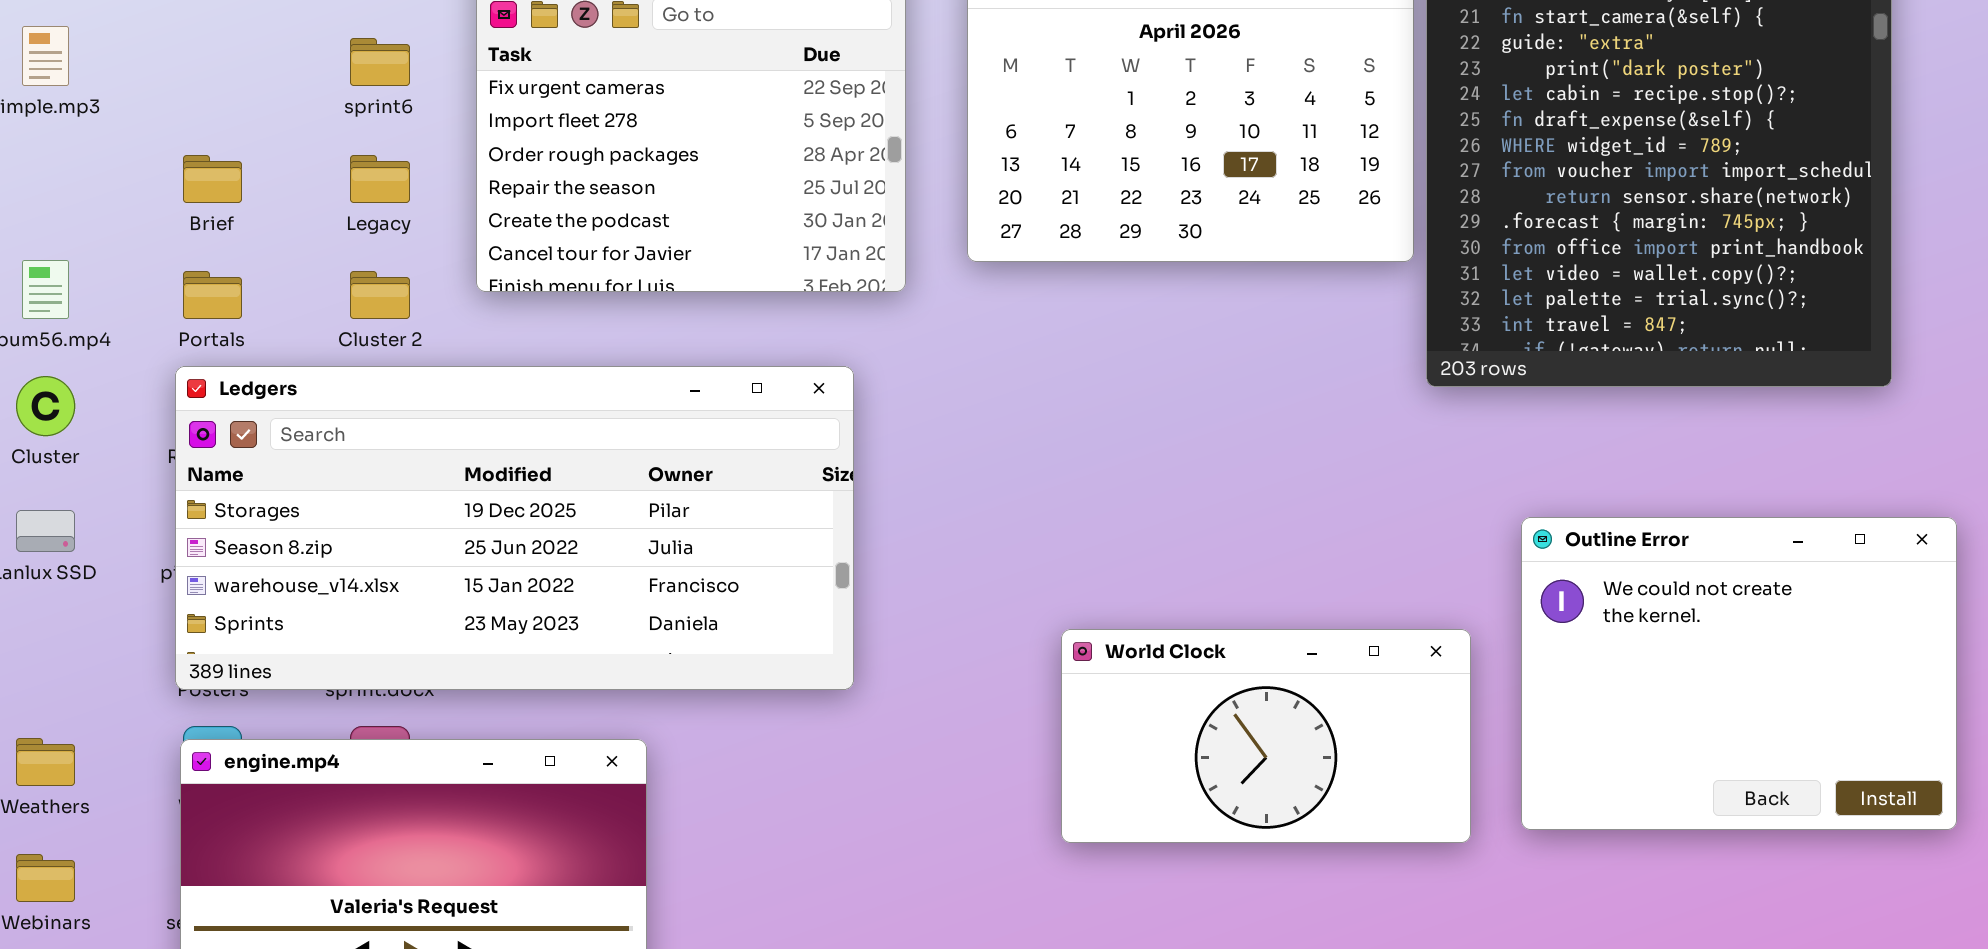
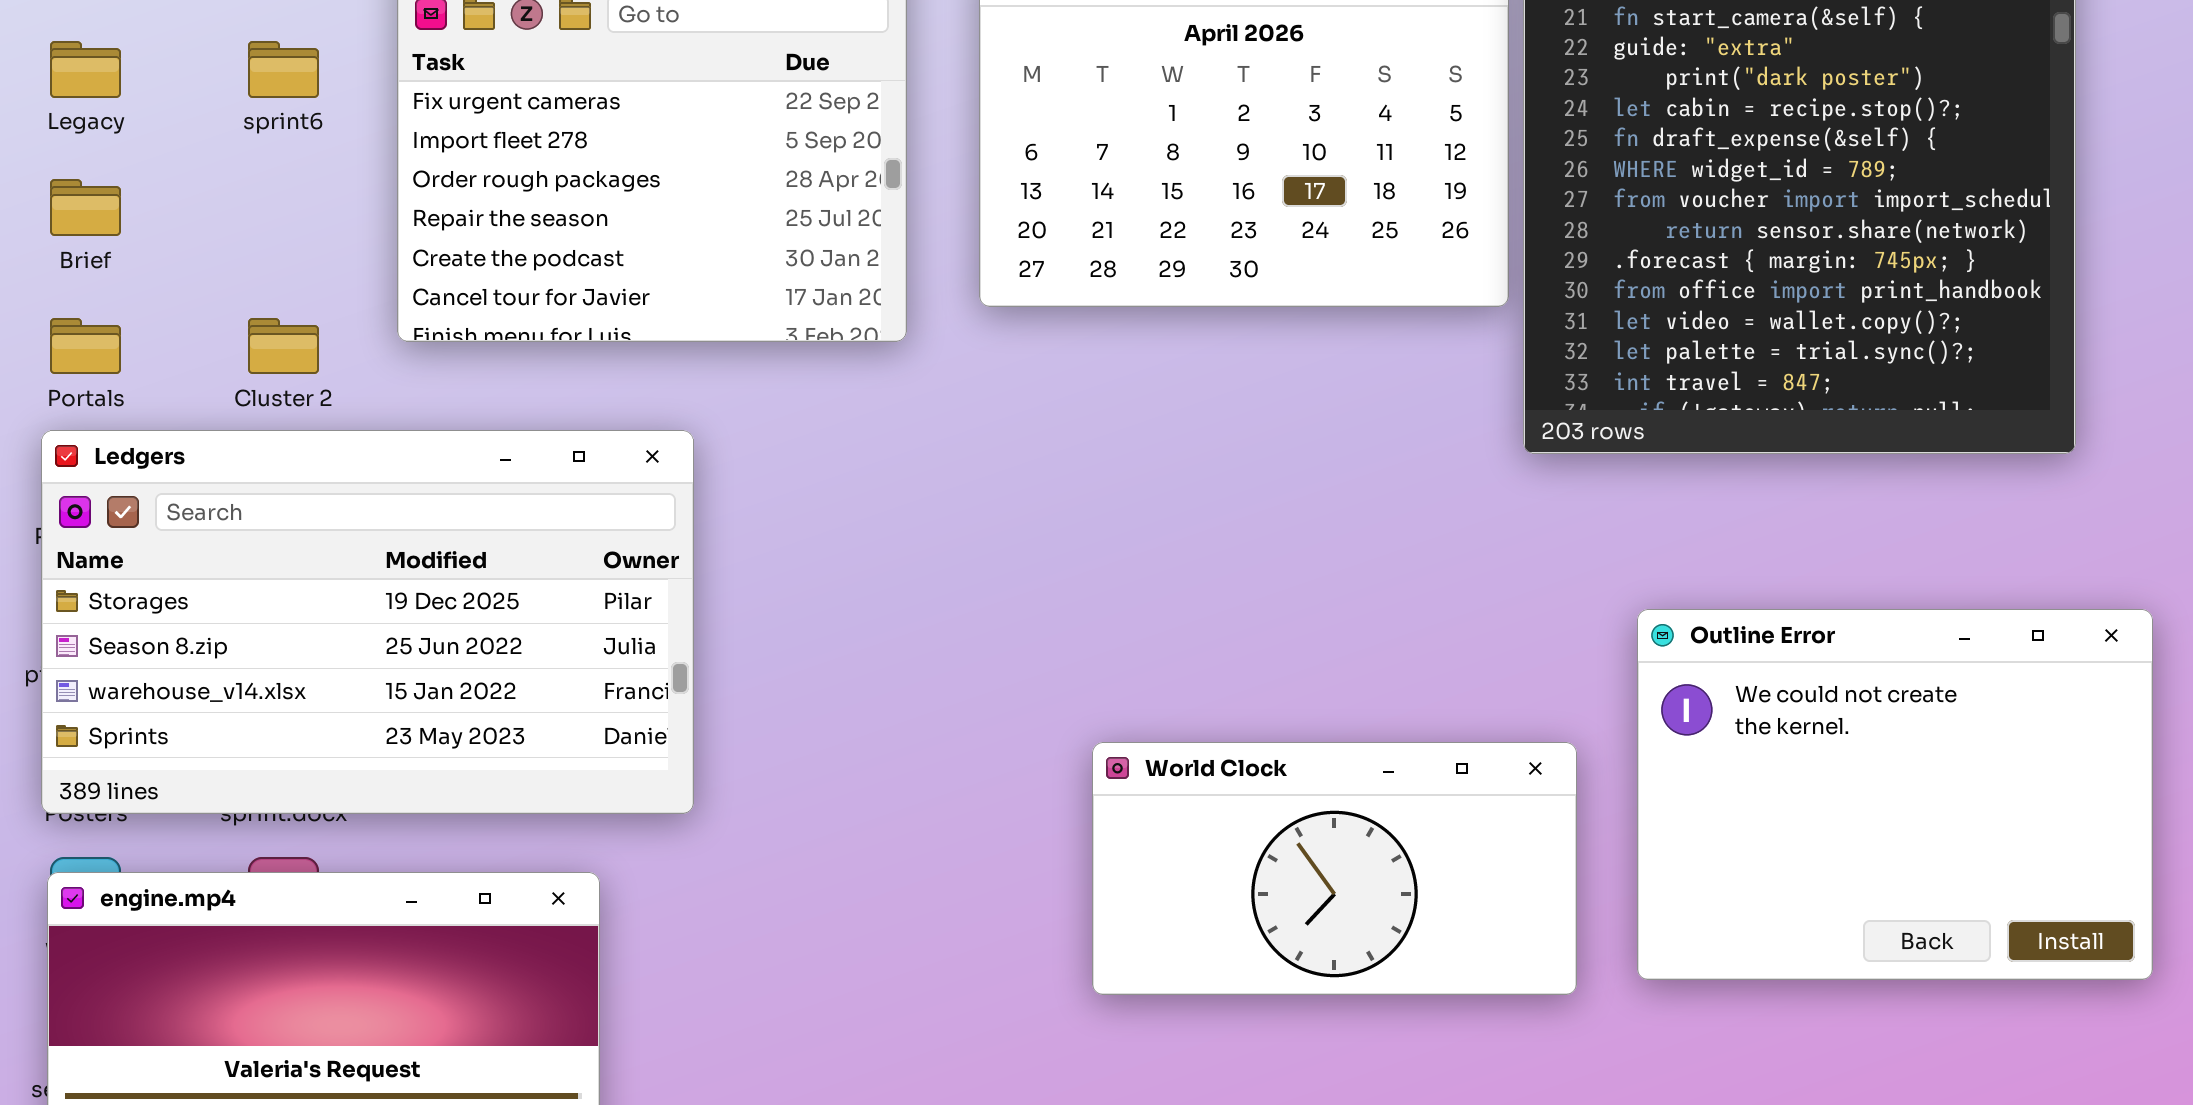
Legacy: [350,155,410,203] -> [50,41,121,98], moved
Ledgers: [175,366,854,690] -> [41,430,694,814], resized

